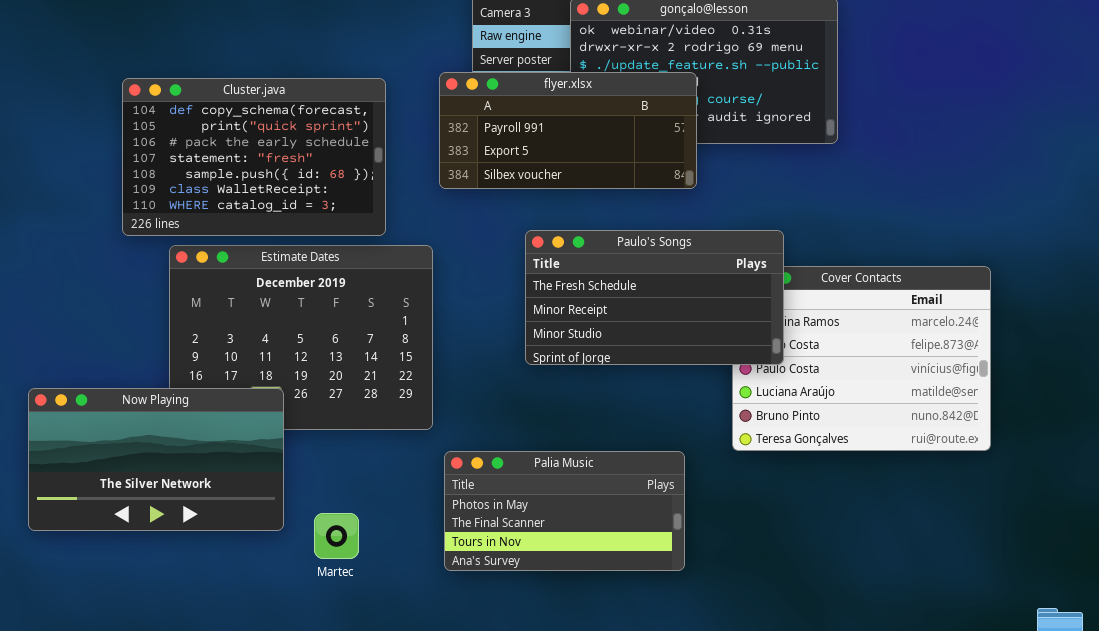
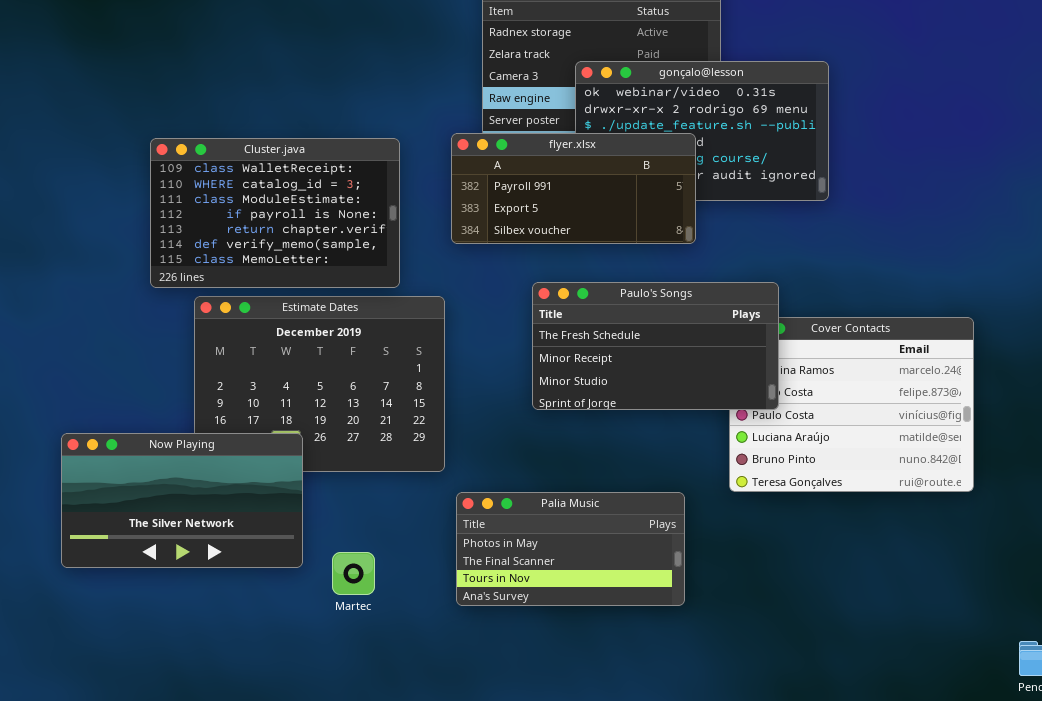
Cluster.java: [122,78,386,236] -> [150,138,400,288], scrolled down 5 rows

